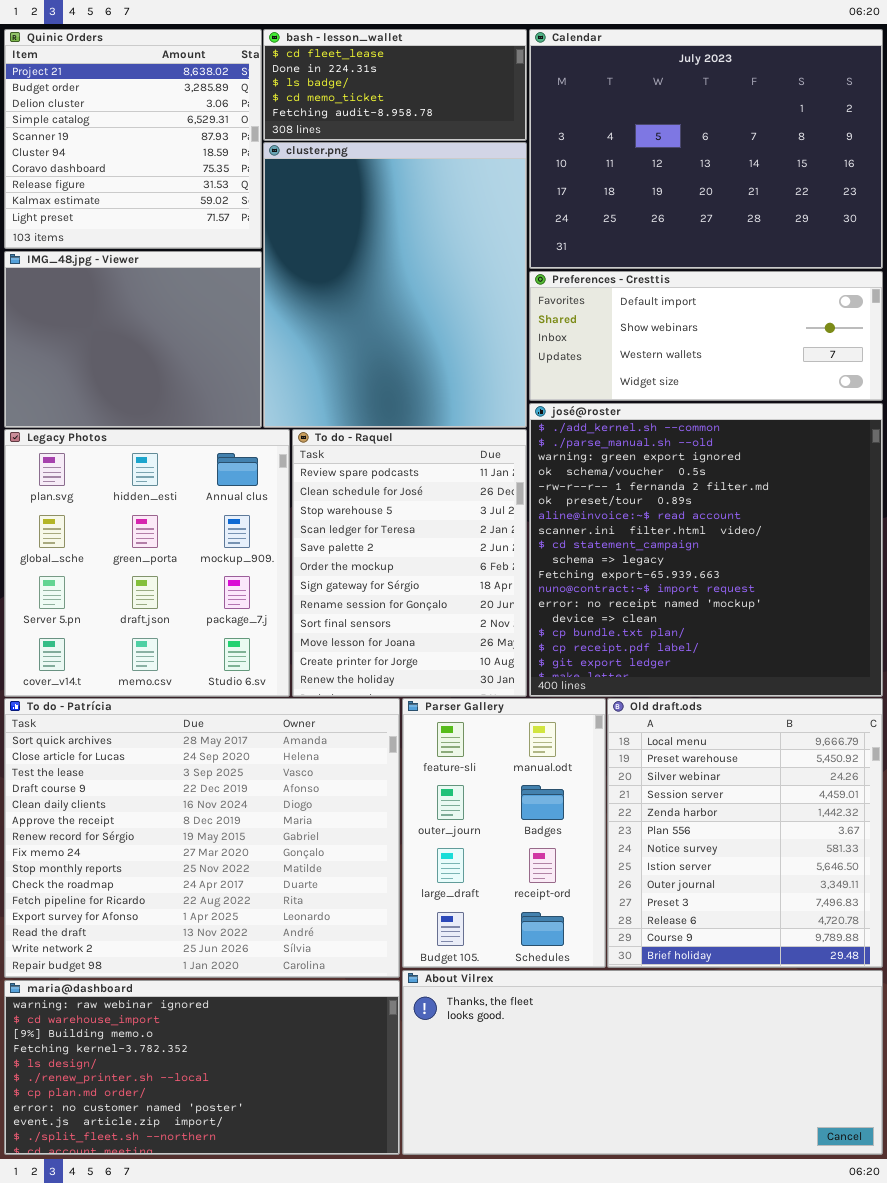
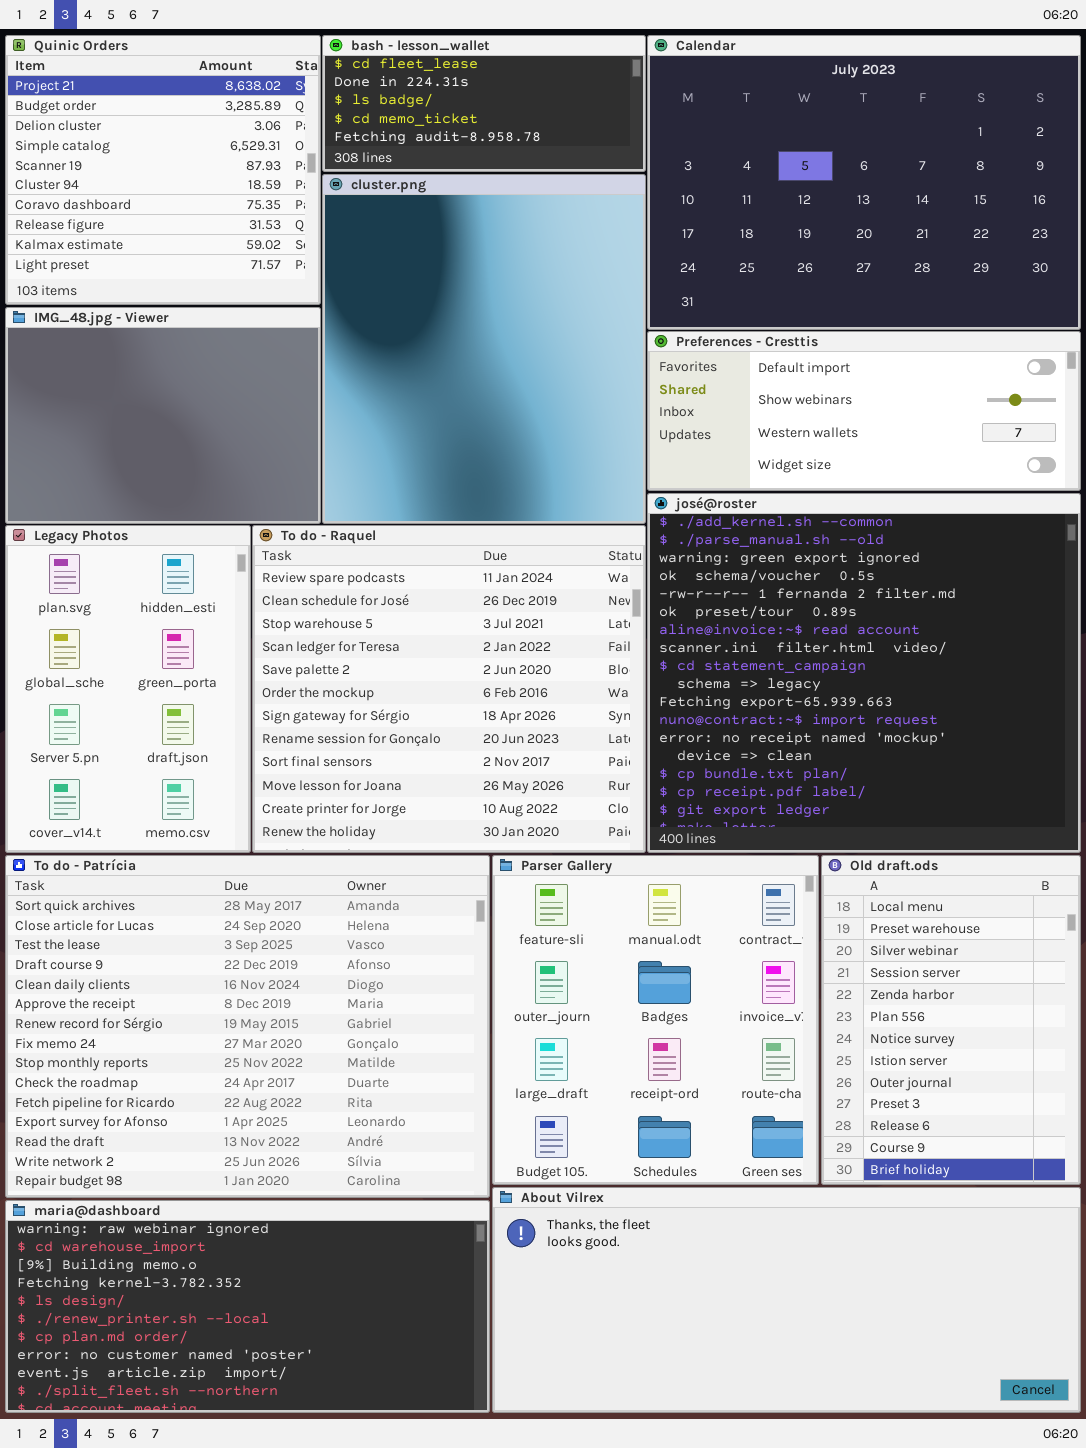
Legacy Photos: [4,429,290,697] -> [5,525,251,853], resized
To do - Raquel: [292,429,527,697] -> [252,525,646,853], resized
Parser Gallery: [402,698,606,968] -> [492,855,819,1185], resized
Old draft.ods: [607,698,883,968] -> [821,855,1081,1185], resized

